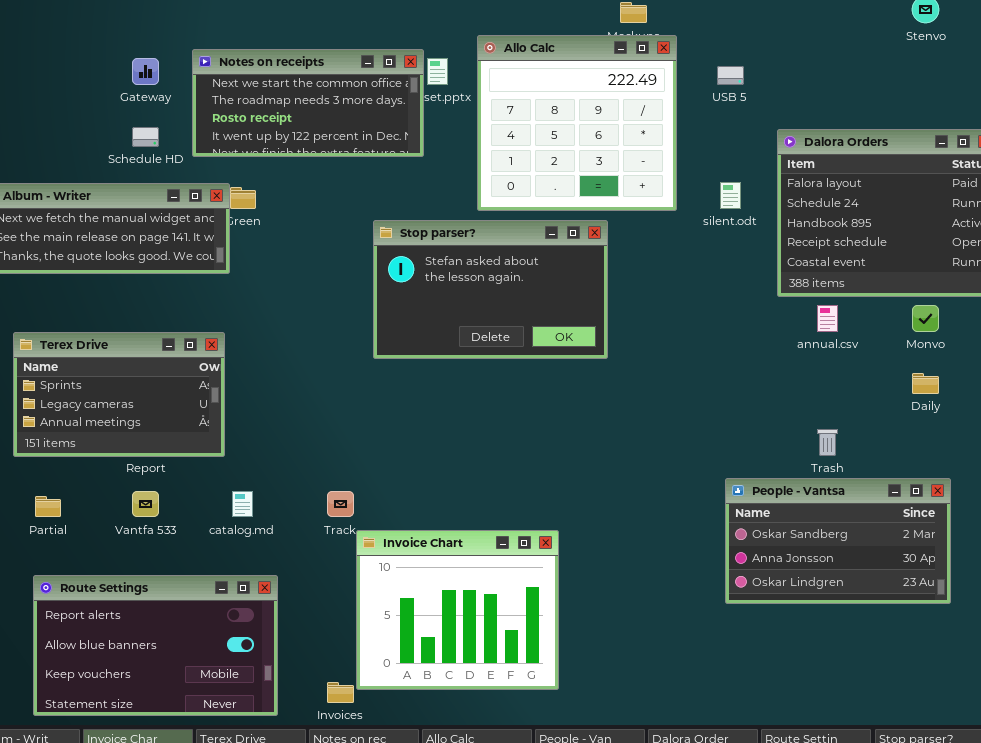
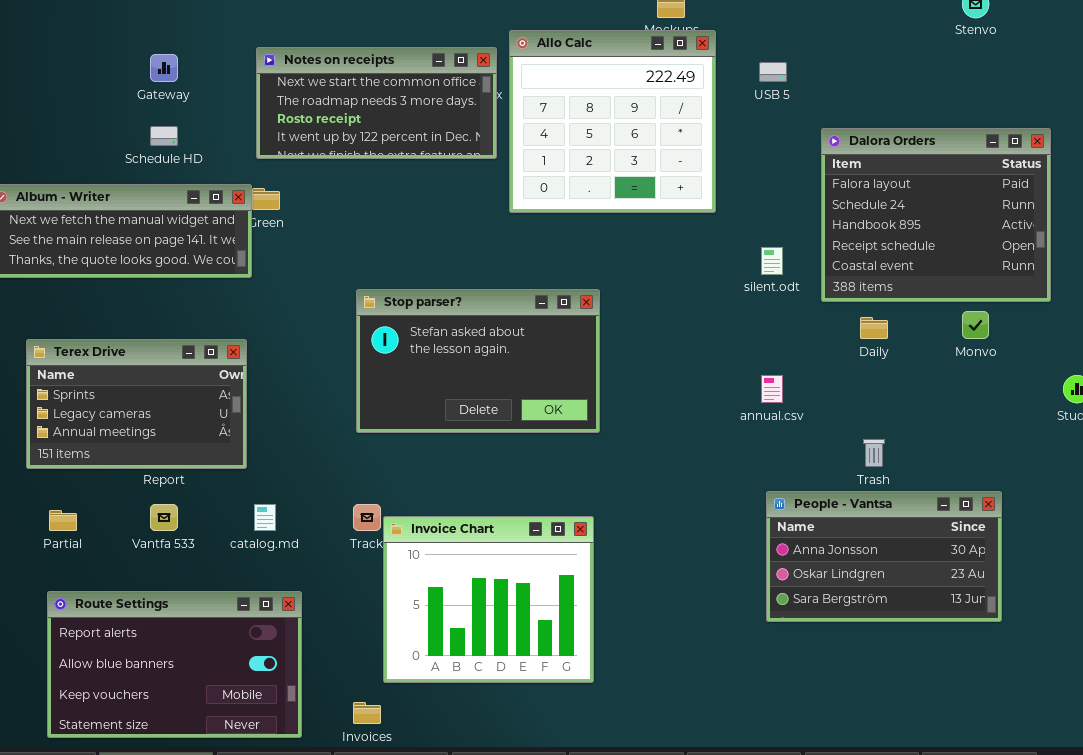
Notes on receipts: [192,49,424,157] -> [256,47,497,159], moved
silent.odt: [720,182,741,209] -> [761,247,783,275], moved
Stop parser?: [373,220,608,359] -> [356,289,600,433], moved
annual.csv: [817,305,838,332] -> [761,375,783,403], moved
Daily: [912,373,939,394] -> [860,317,888,339], moved
People - Vantsa: [725,478,951,604] -> [766,491,1002,622], scrolled down 1 row
Invoice Chart: [356,530,559,690] -> [383,516,594,683], moved

